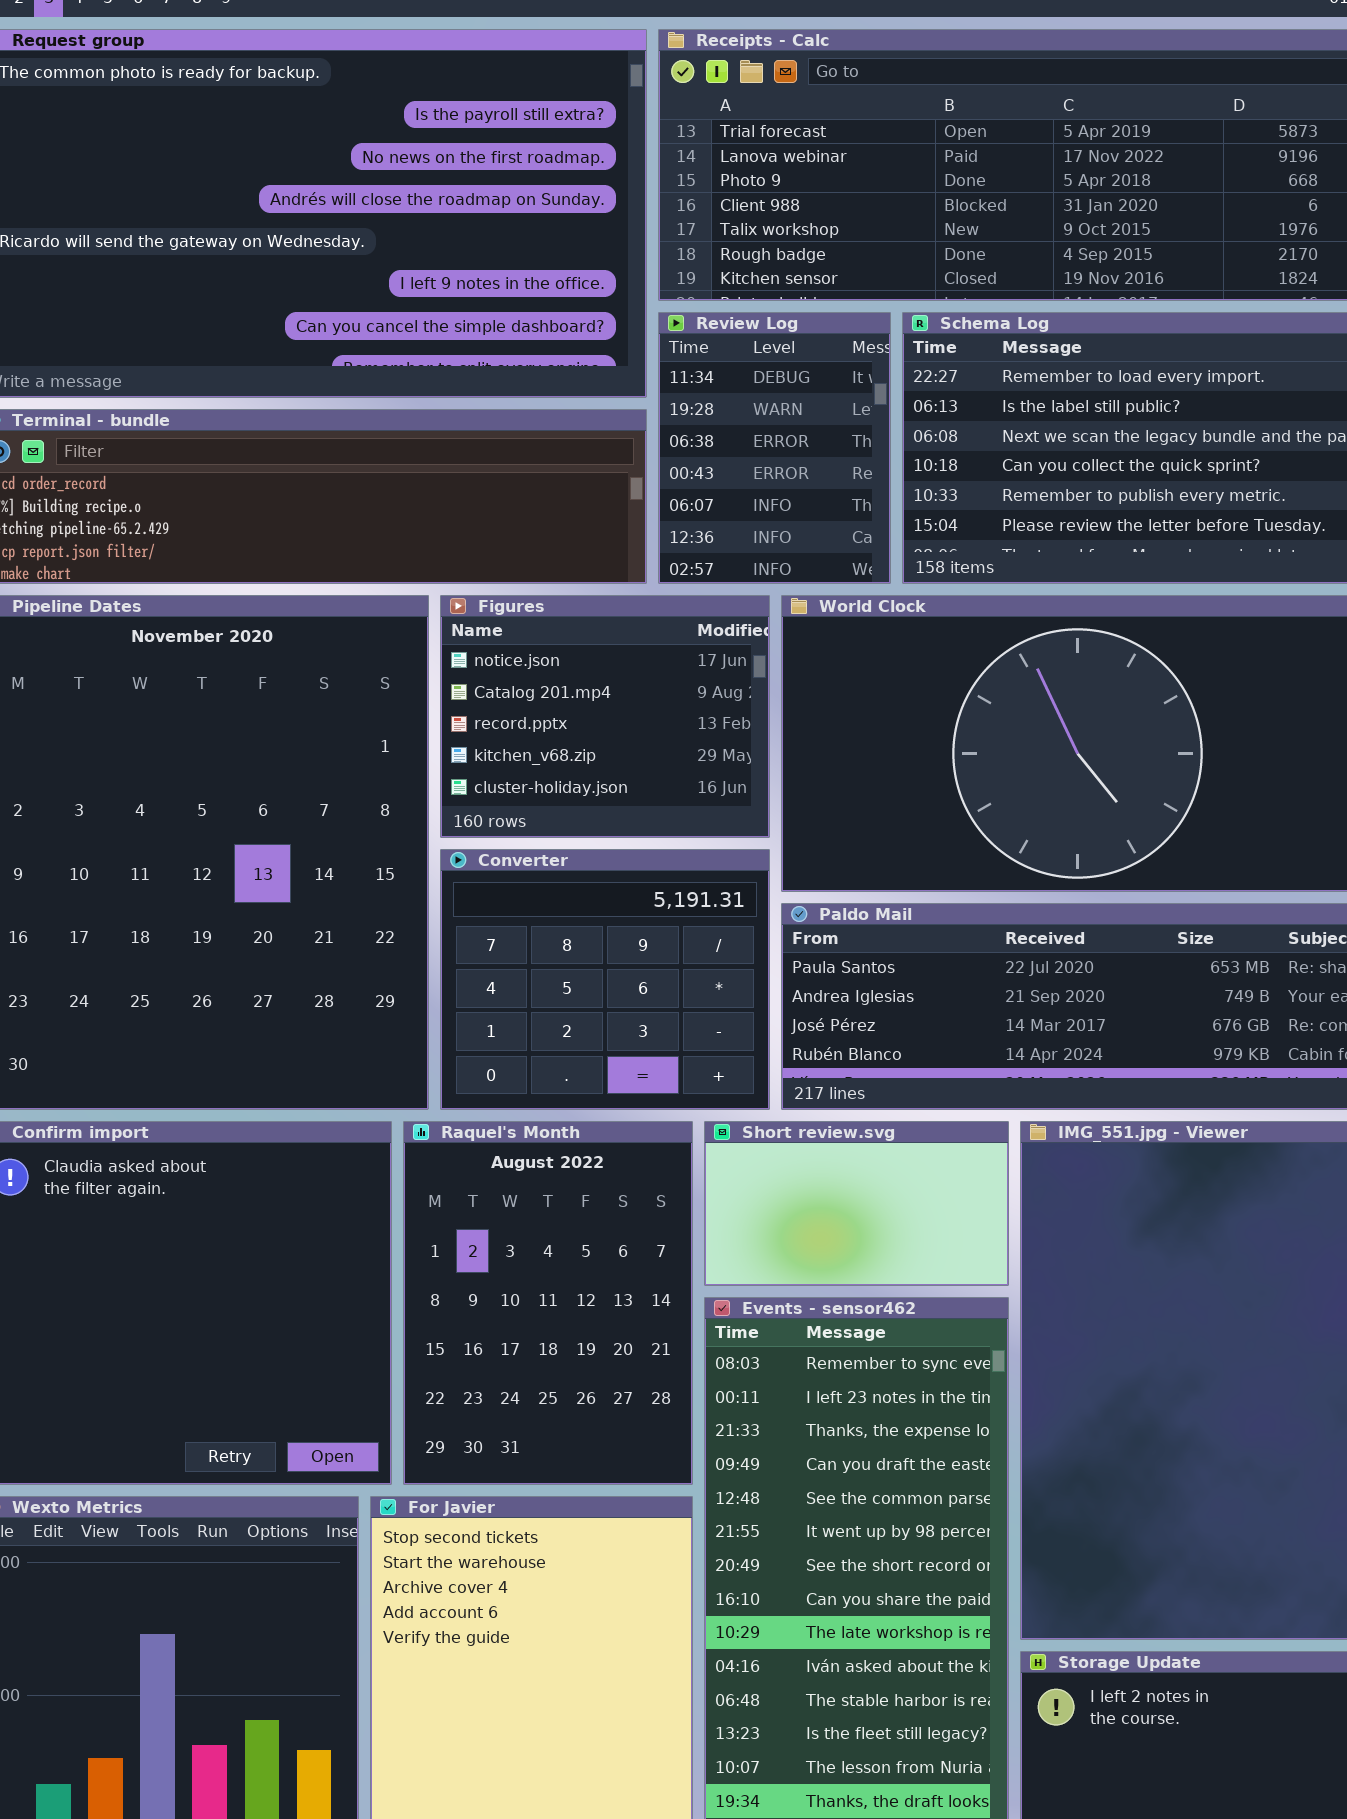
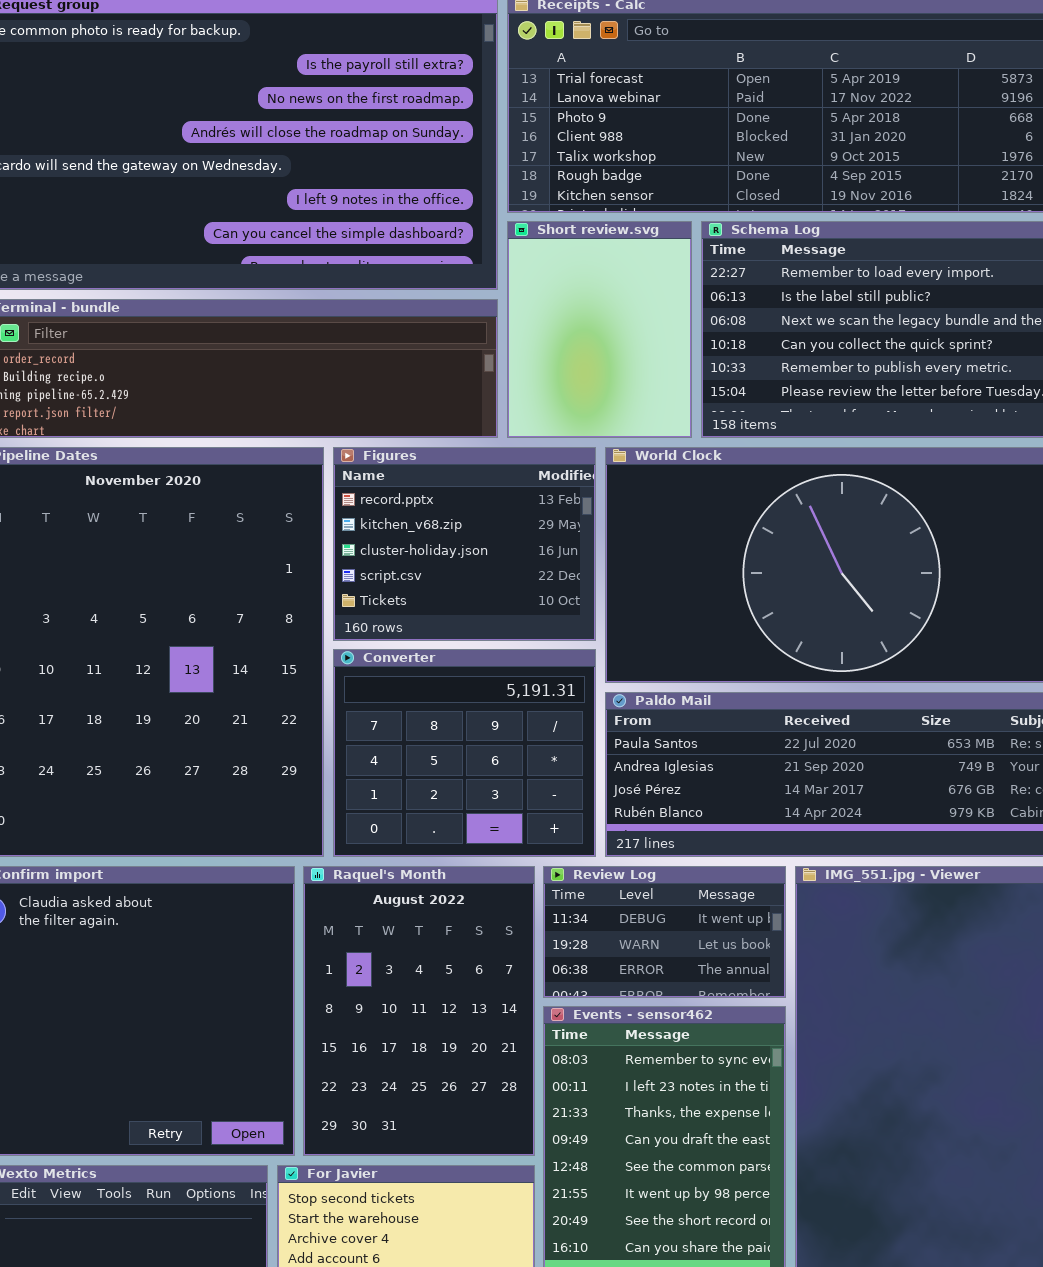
Review Log: [658,312,891,584] -> [543,866,786,998], moved, resized
Figures: [440,595,770,838] -> [333,447,596,641], scrolled down 2 rows
Short review.svg: [704,1121,1009,1286] -> [507,221,692,438], moved, resized

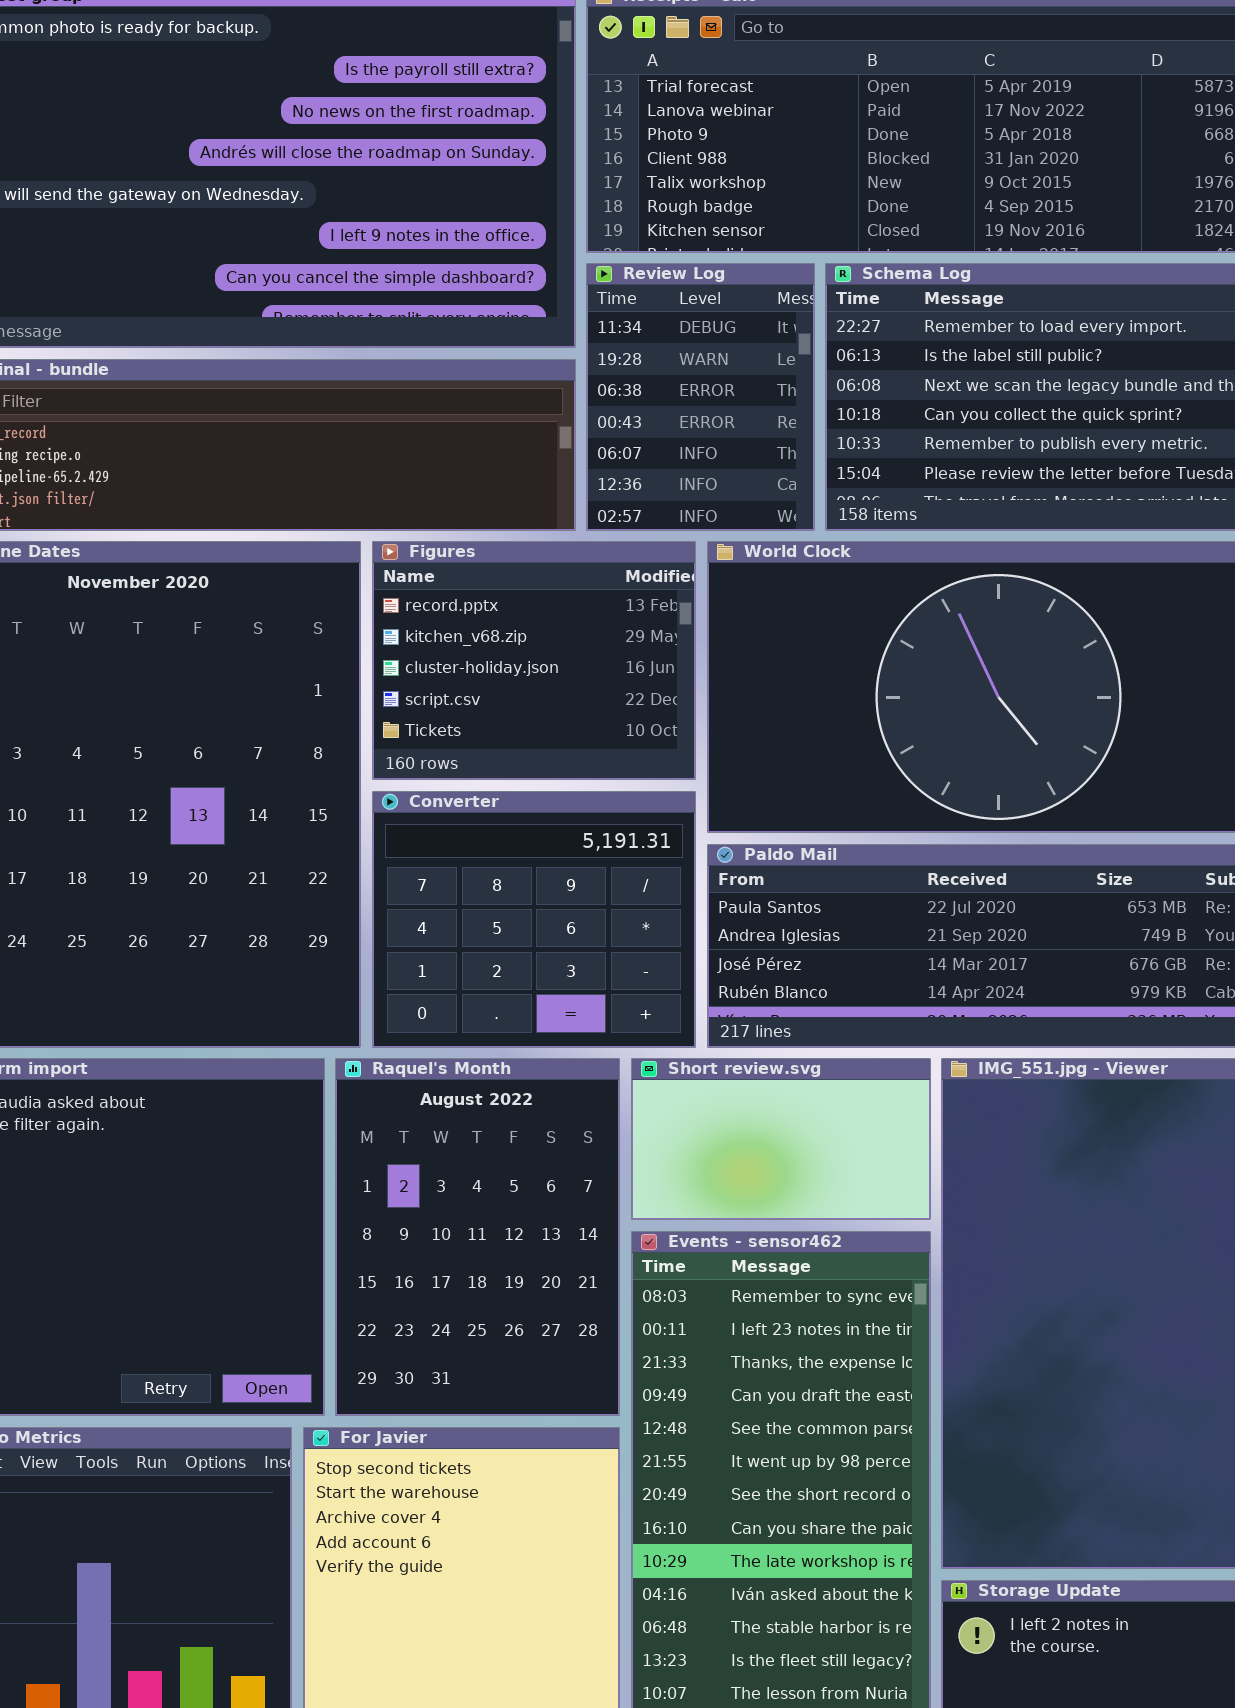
Short review.svg: [507,221,692,438] -> [631,1058,931,1220], moved, resized
Review Log: [543,866,786,998] -> [586,263,815,531], moved, resized

